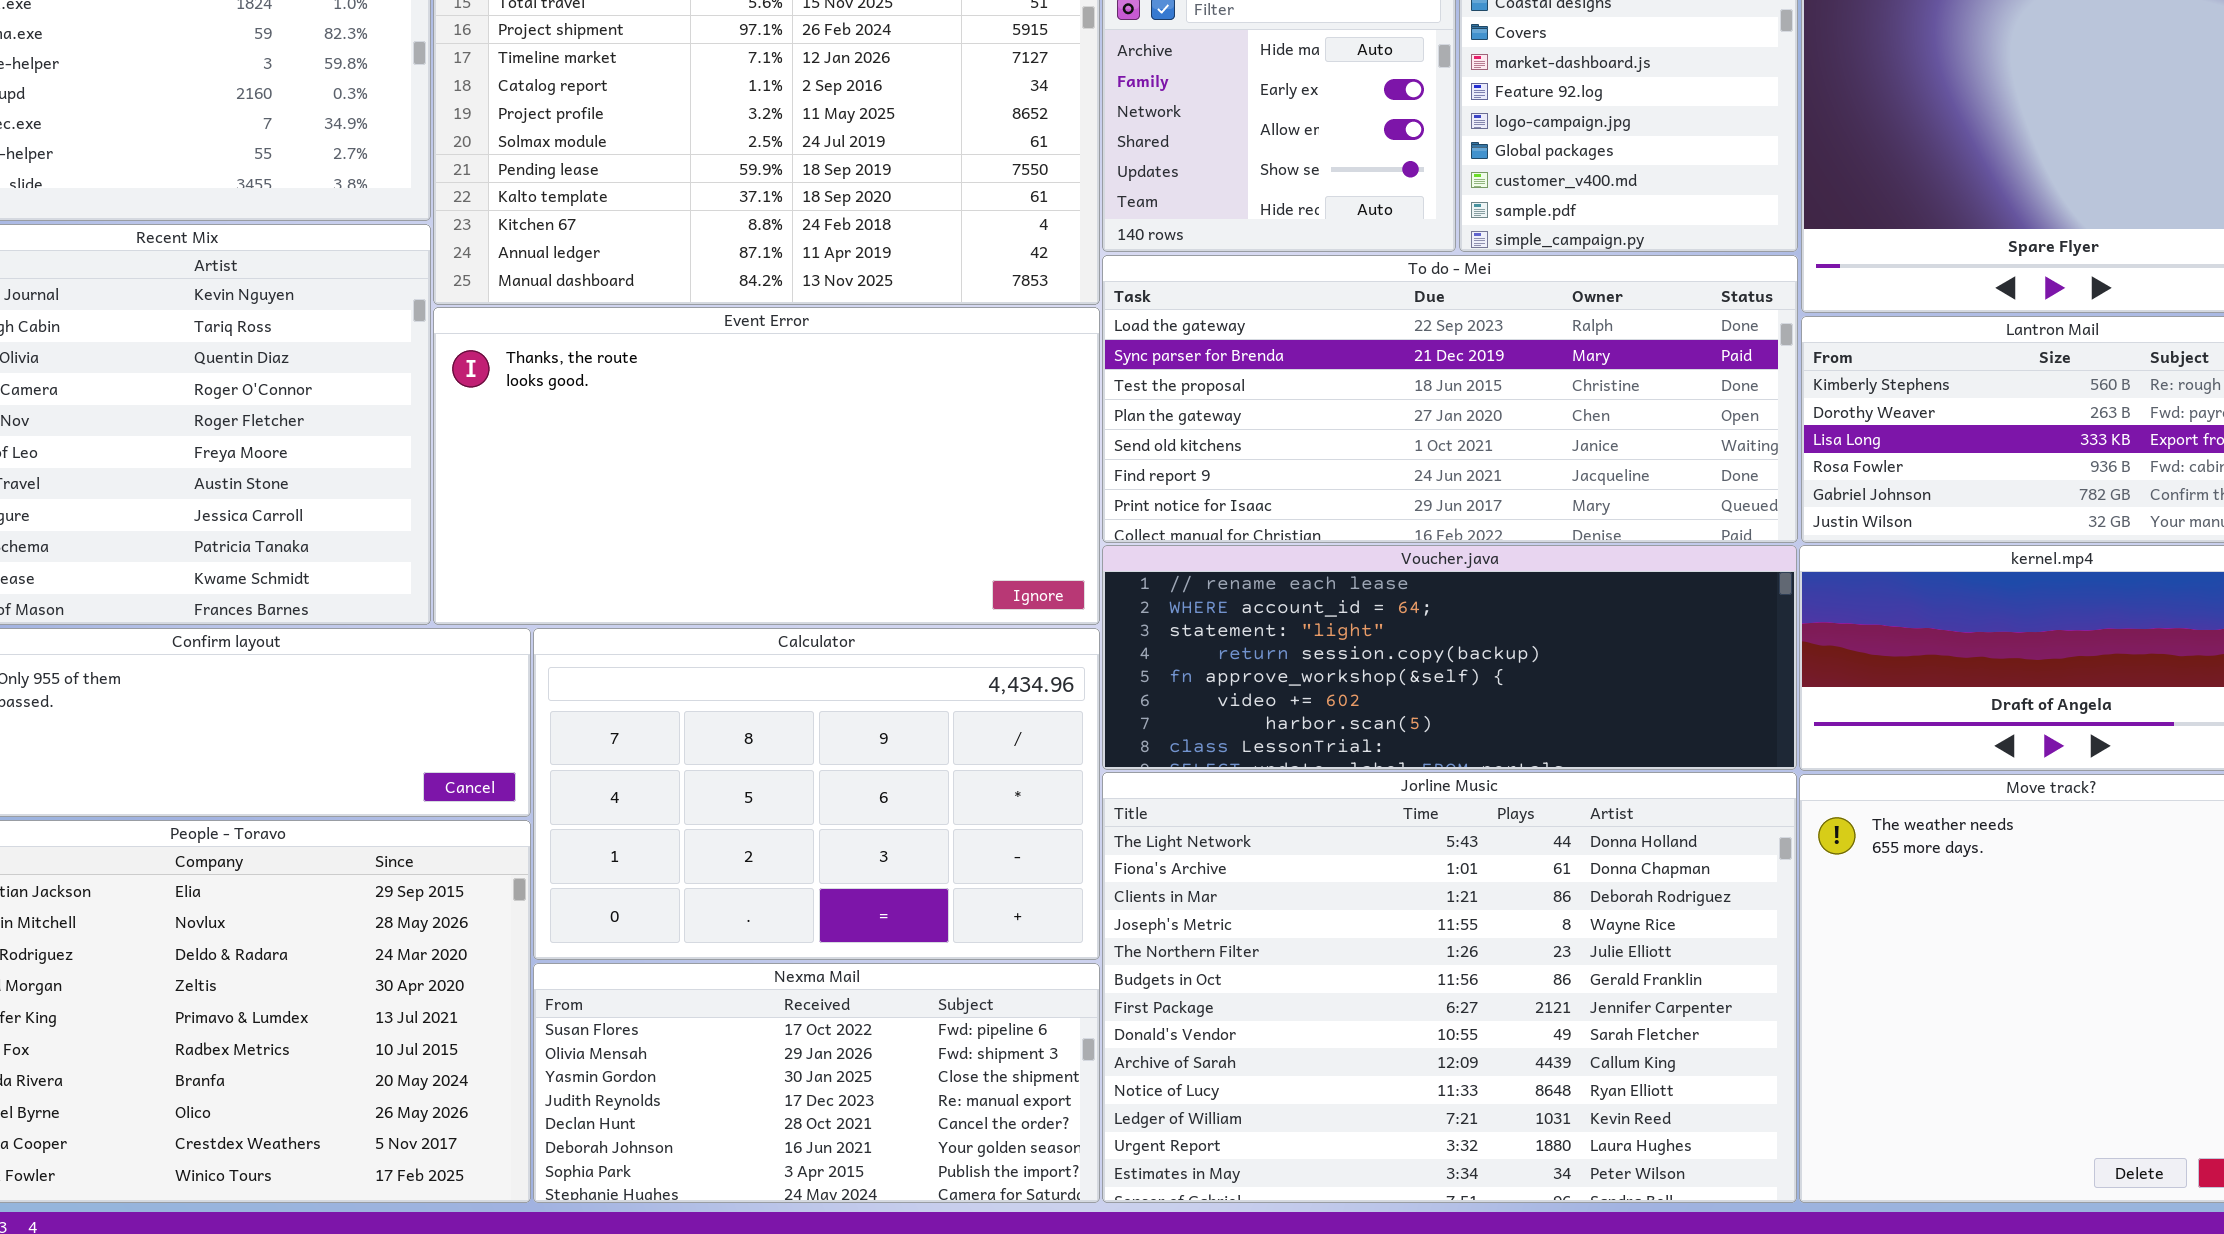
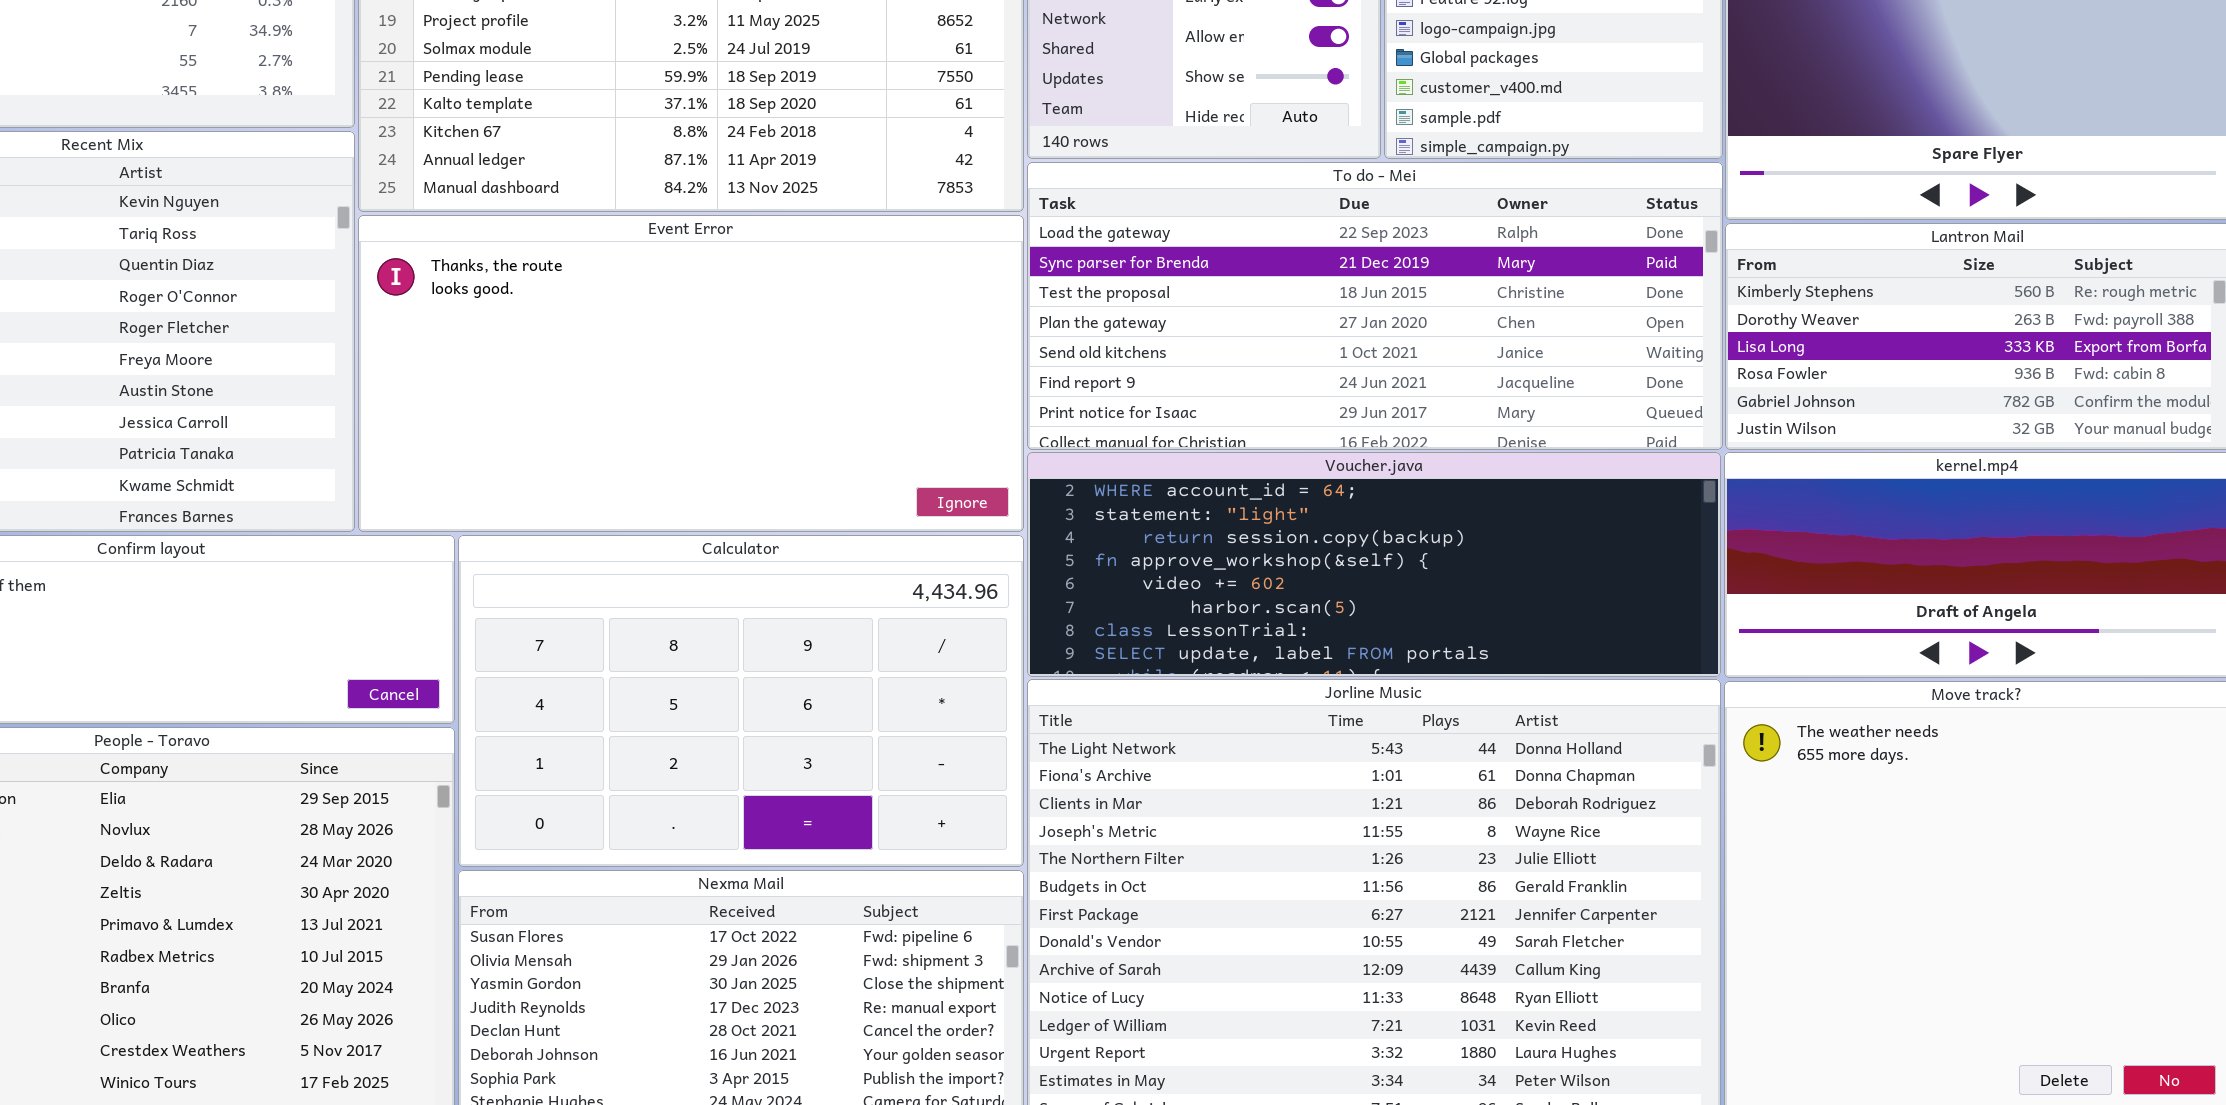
Voucher.java: [1102,545,1797,770] -> [1027,452,1721,677], scrolled down 1 row

